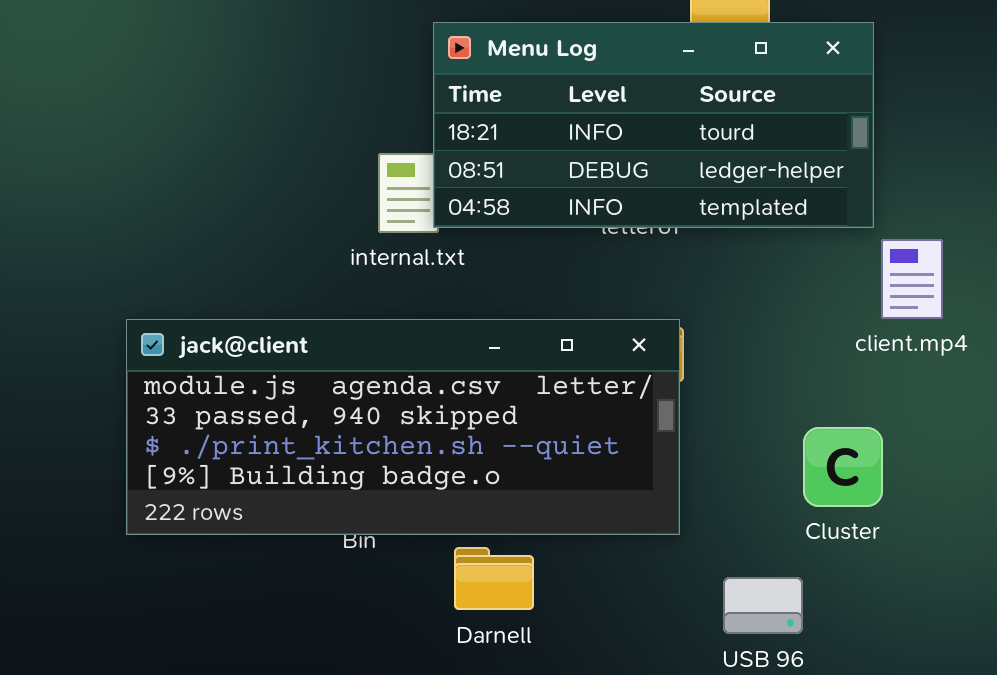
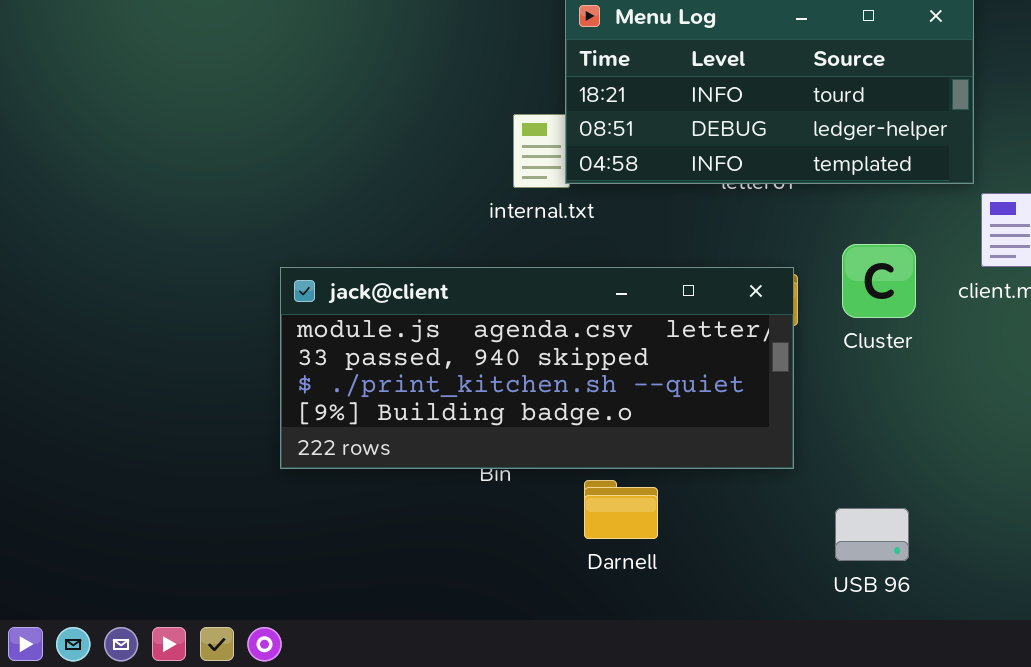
Cluster: [803,427,883,507] -> [842,244,916,318], moved

